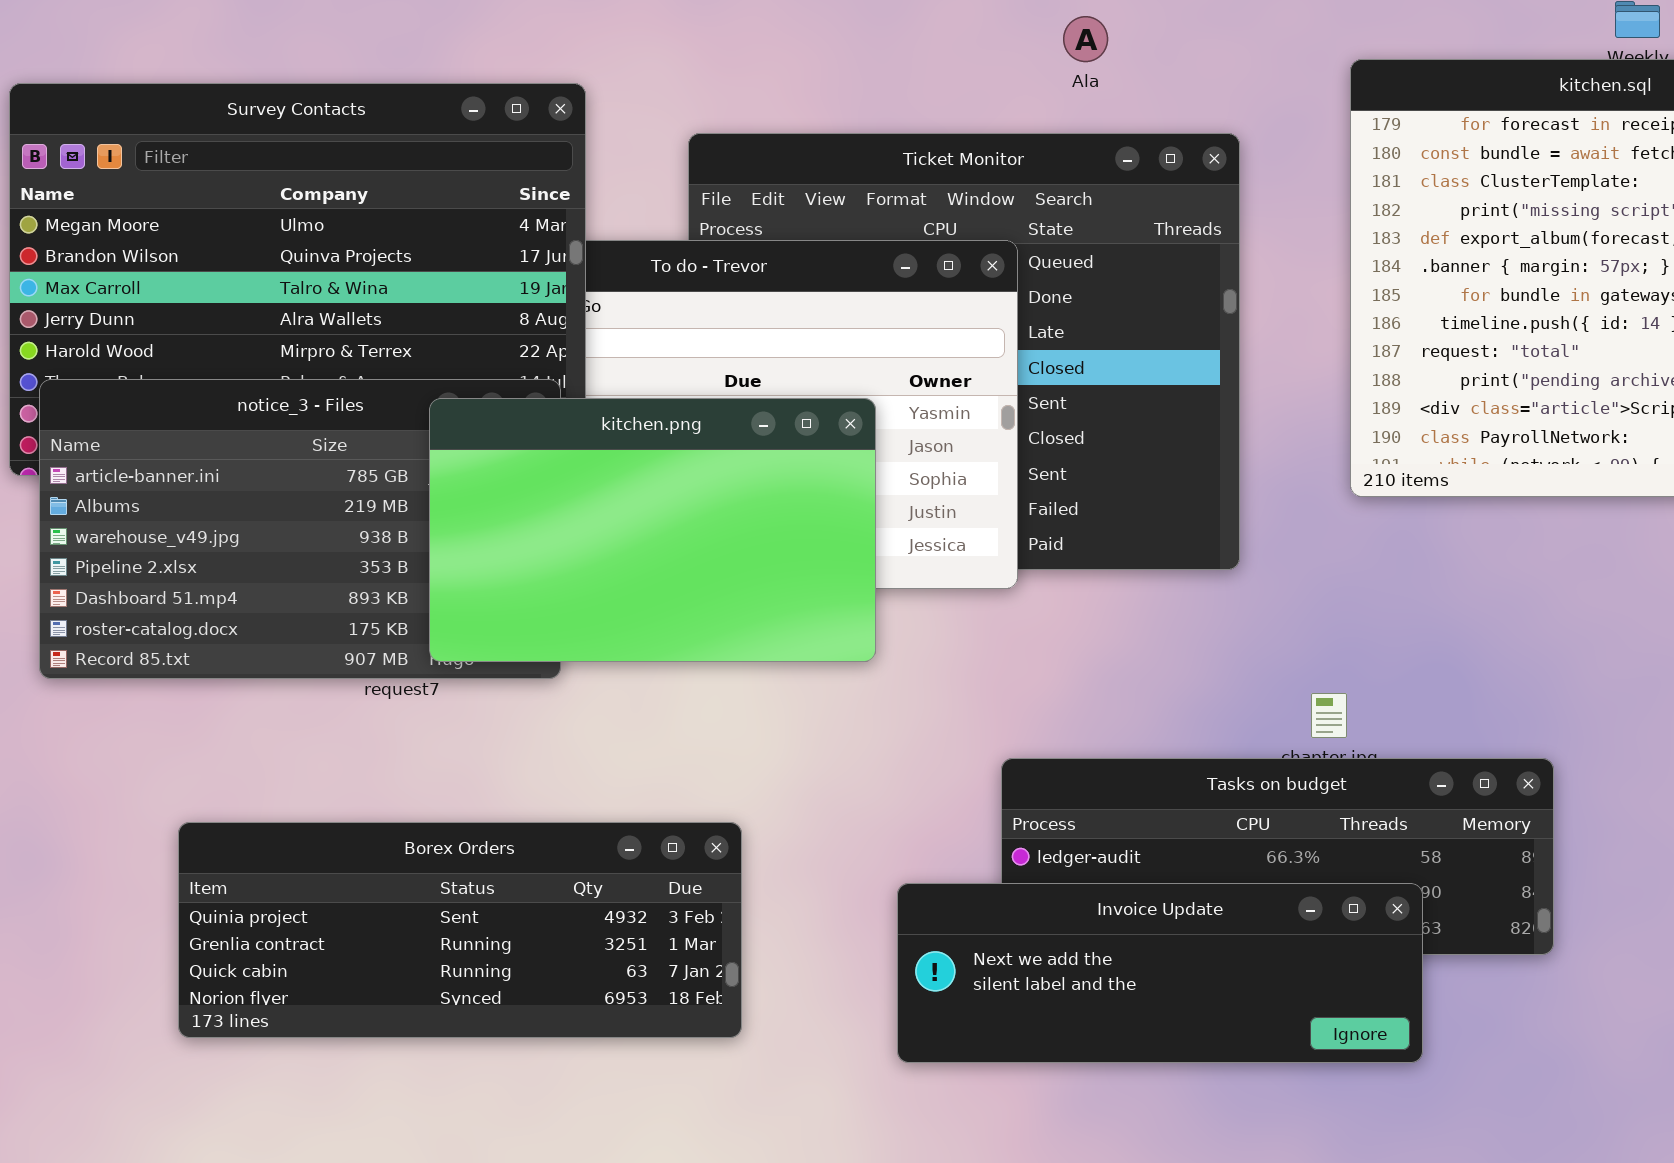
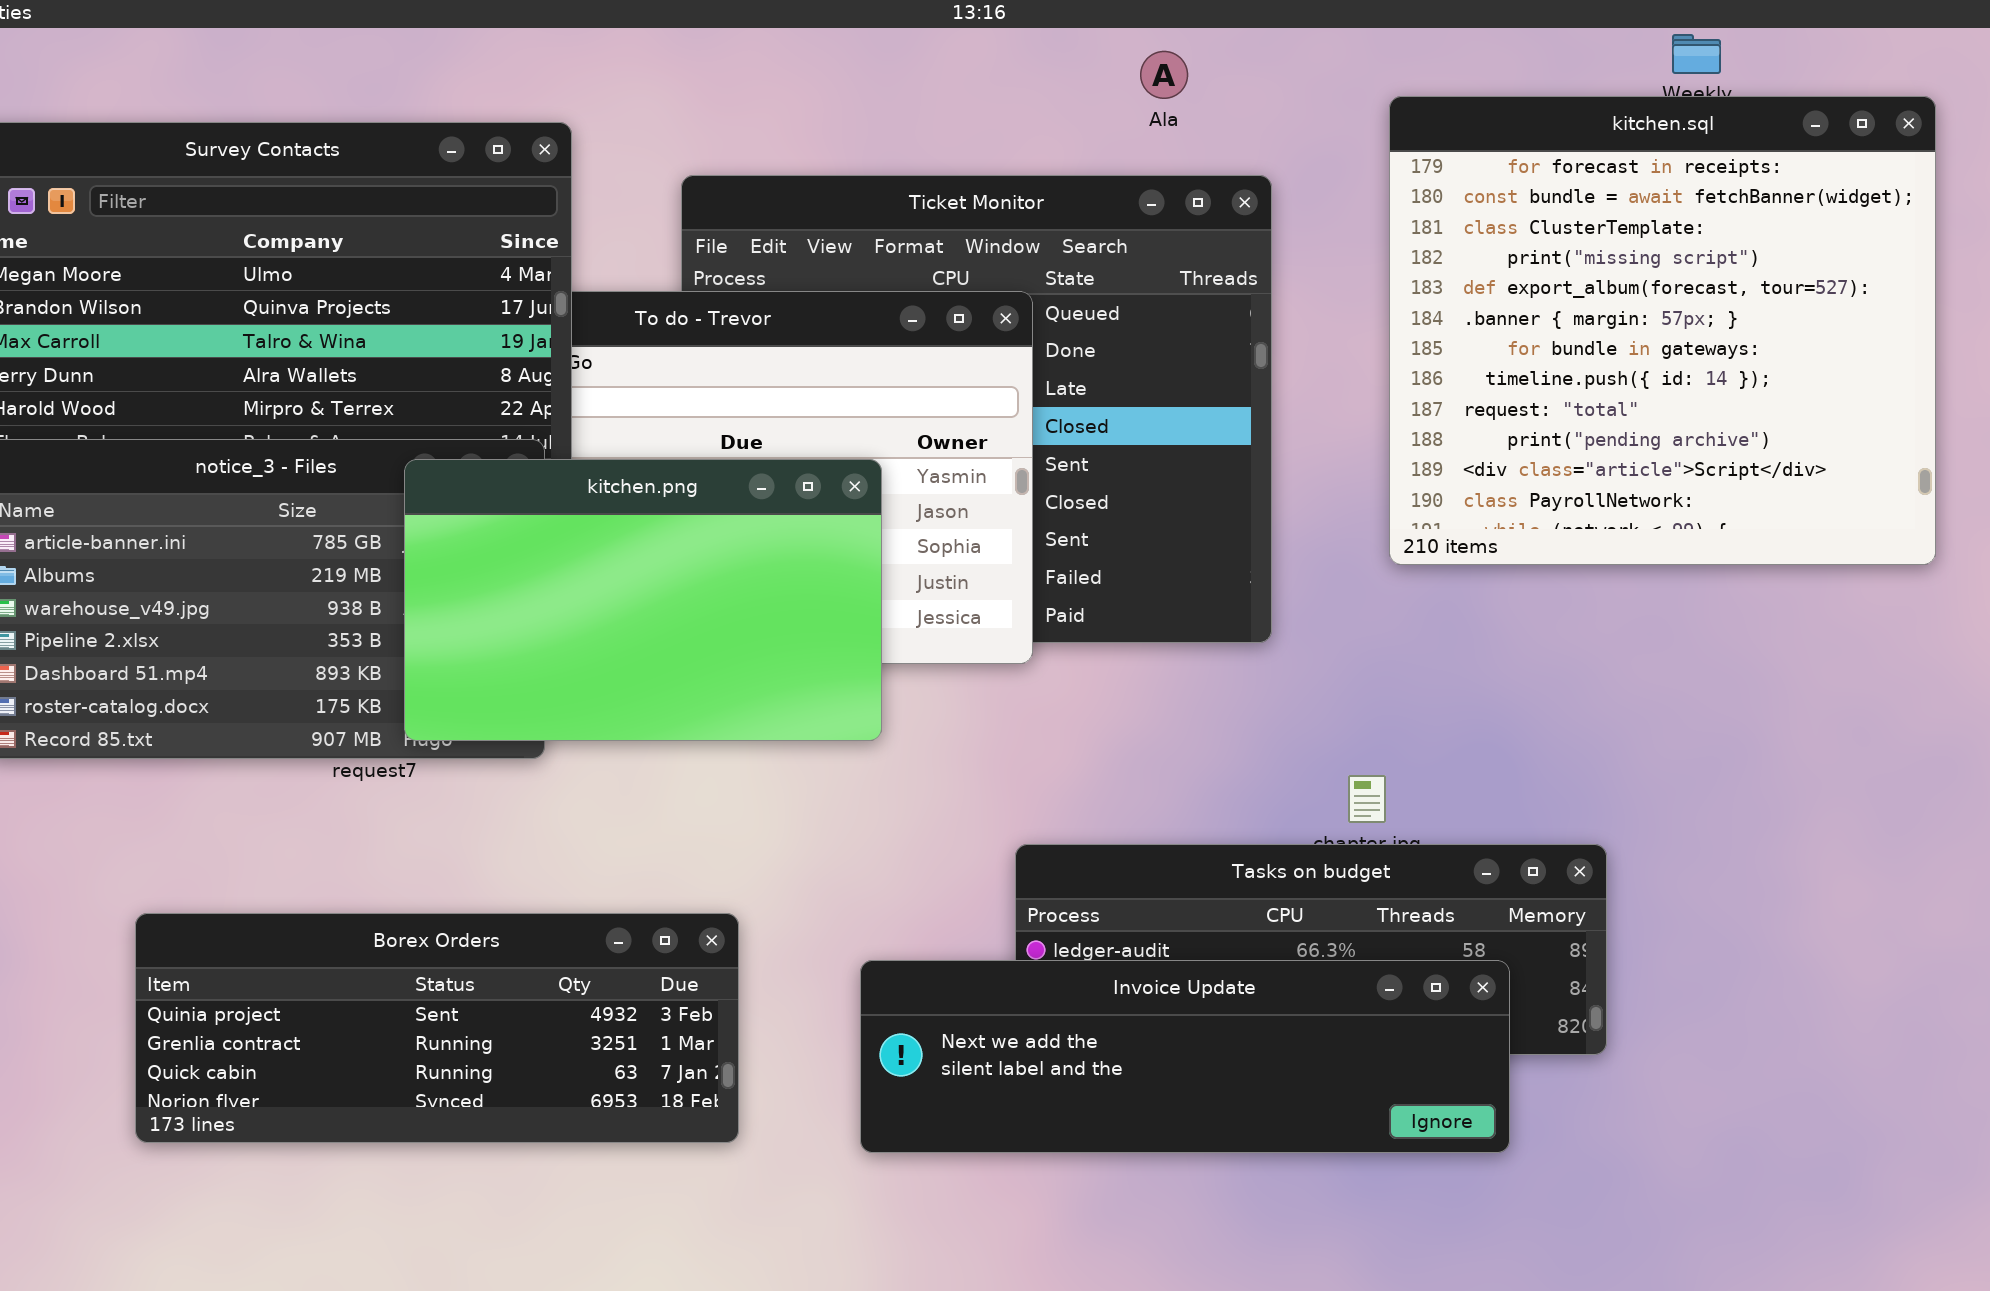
Ala: [1063,16,1108,62] -> [1140,51,1188,99], moved
Invoice Update: [897,883,1423,1063] -> [860,960,1510,1153], moved, resized

